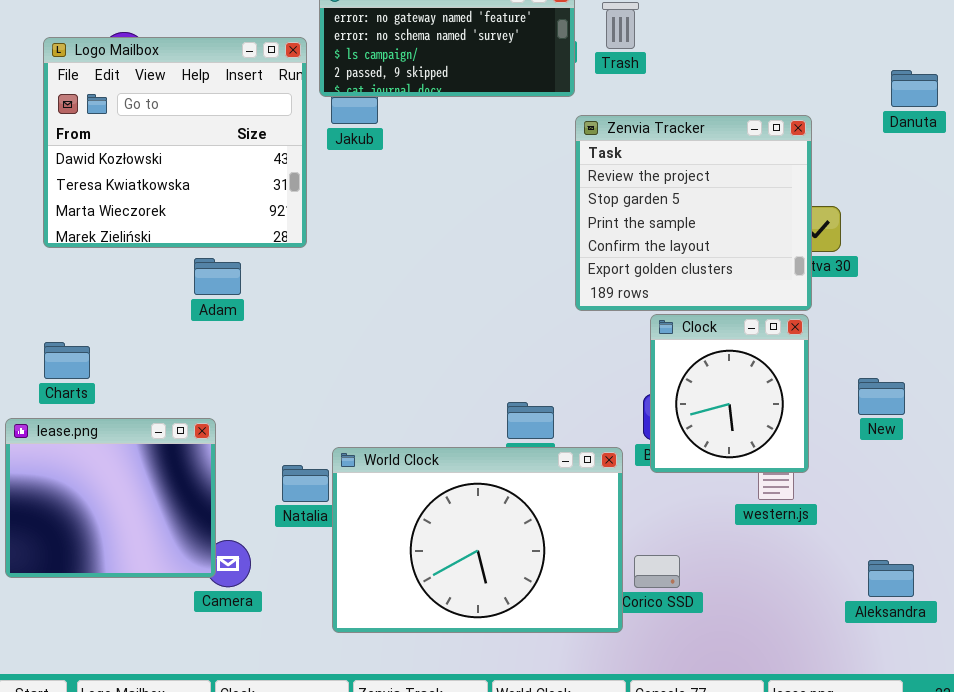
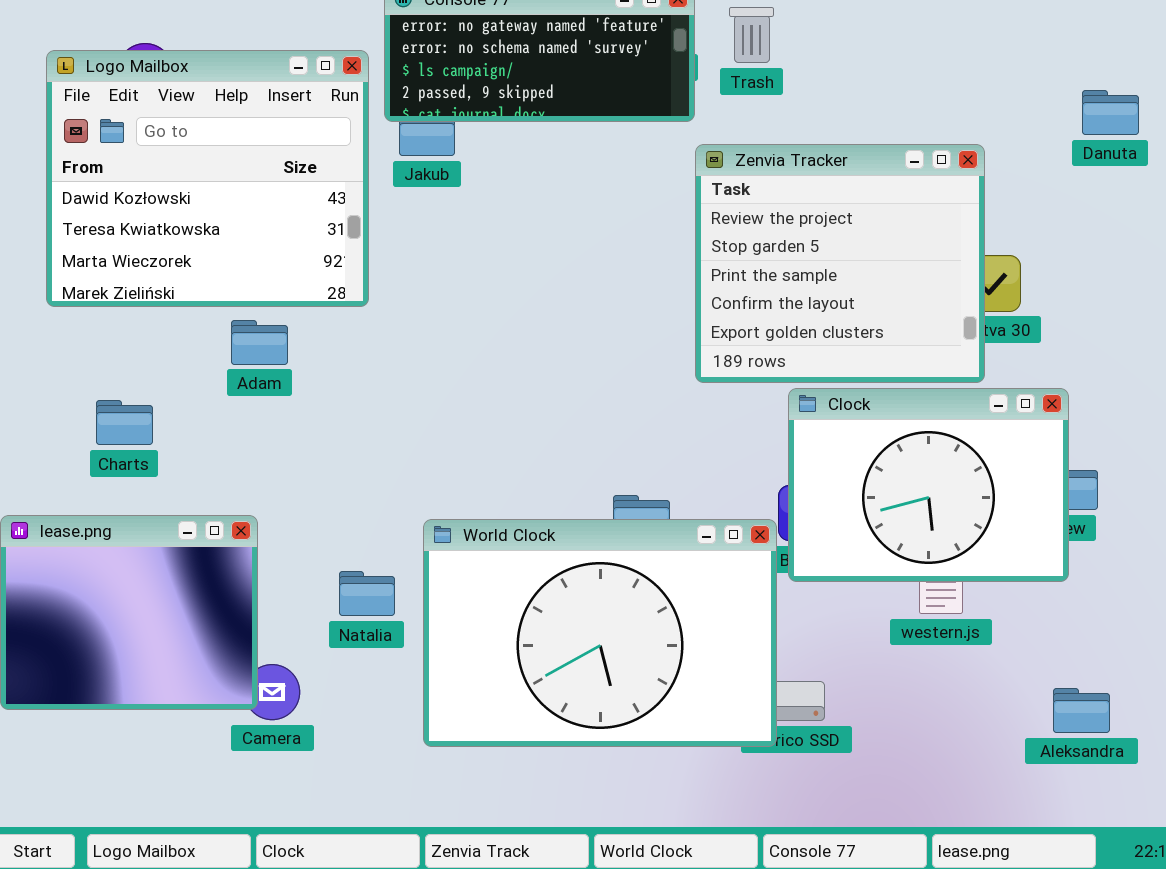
Clock: [650,314,809,473] -> [788,388,1069,582], resized
Charts: [44,342,90,379] -> [96,400,153,445], moved
World Clock: [332,447,623,633] -> [423,519,777,747], moved

